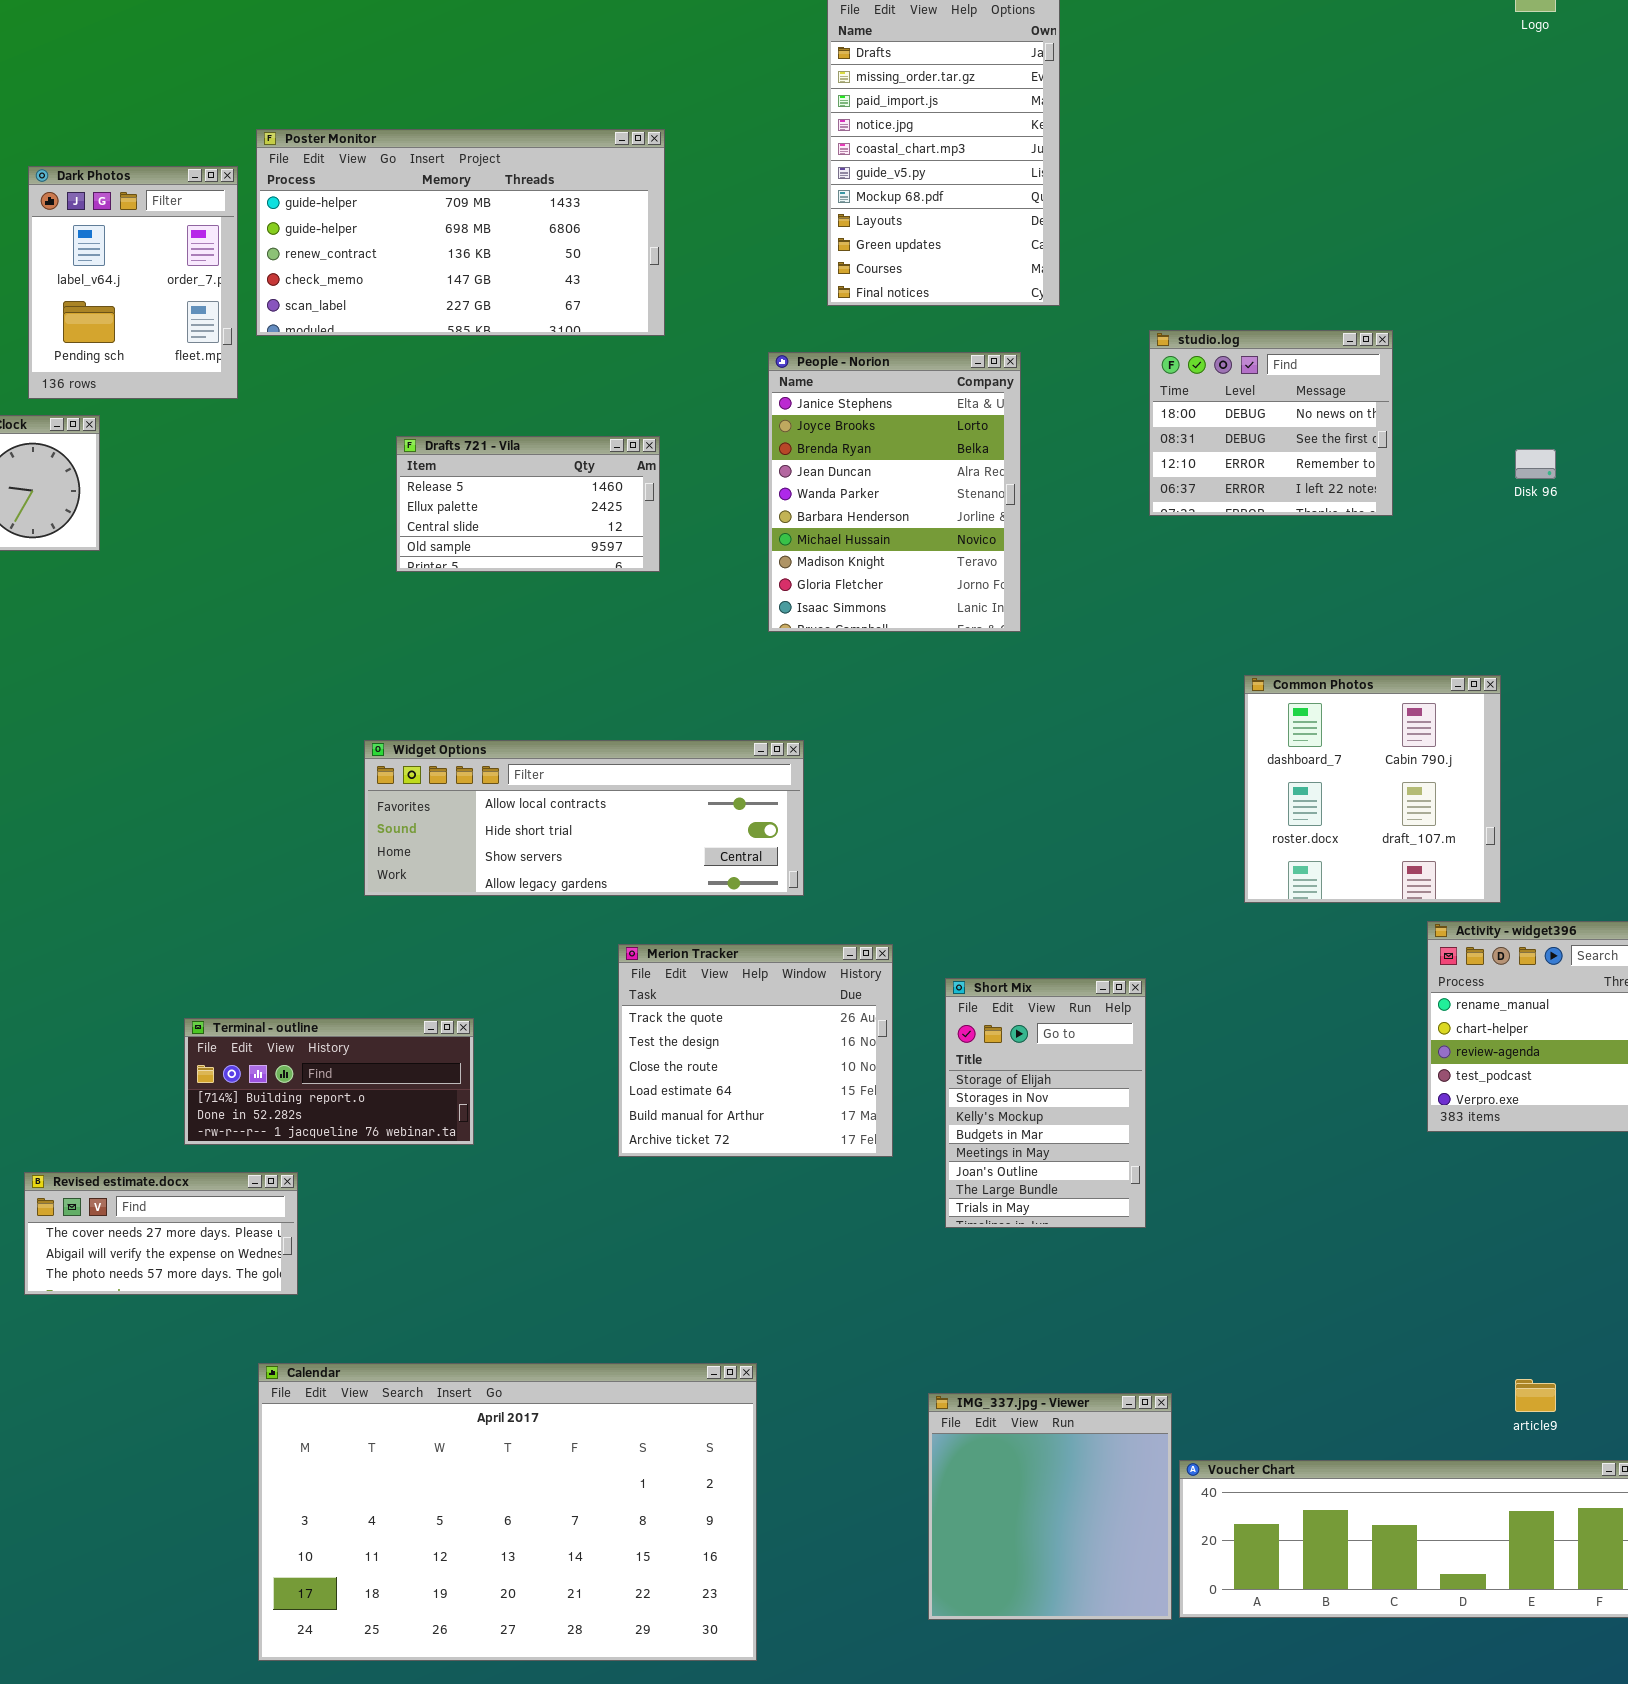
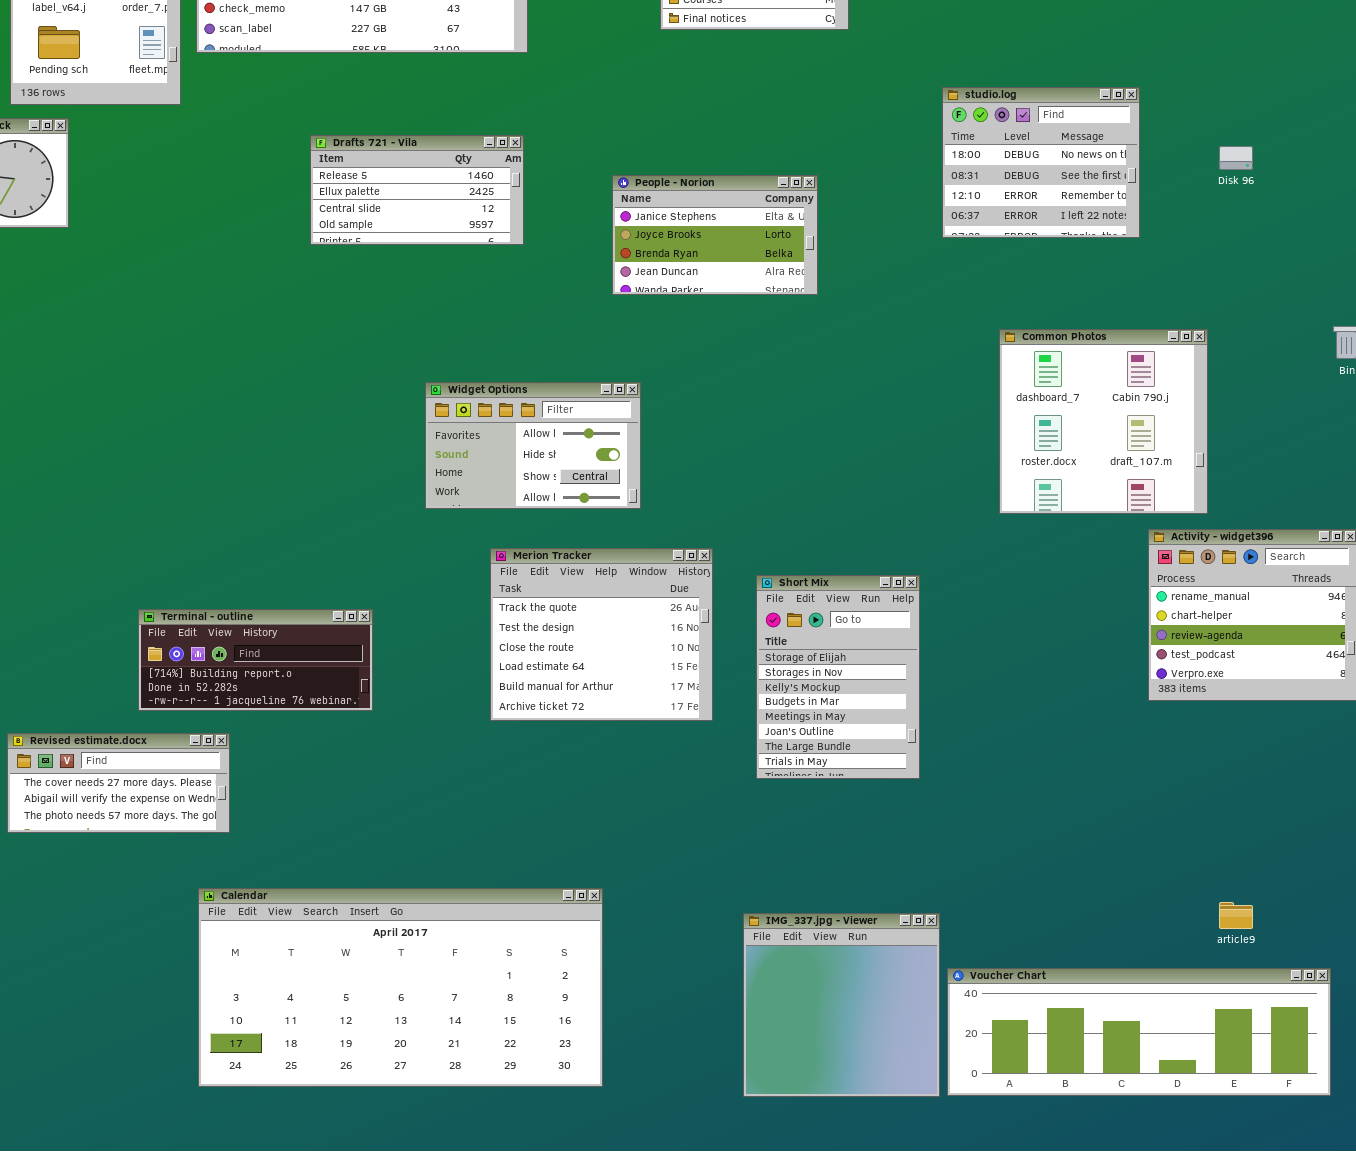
studio.log: [1149,330,1393,516] -> [942,87,1140,238], moved
People - Norion: [768,352,1021,632] -> [612,175,818,295], resized
Widget Options: [364,740,804,896] -> [425,382,641,509], resized
Calendar: [258,1363,757,1661] -> [198,888,603,1087], resized

